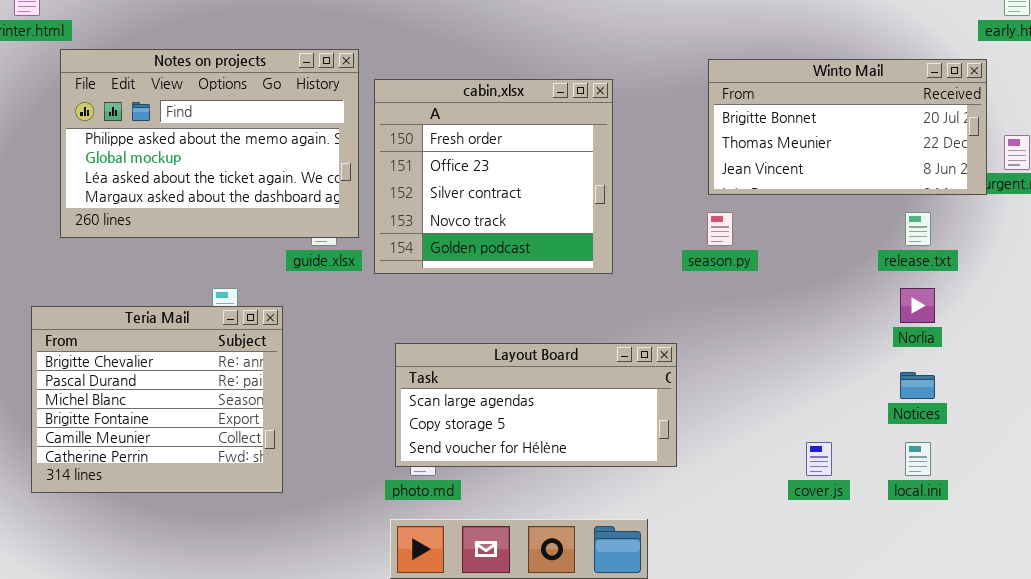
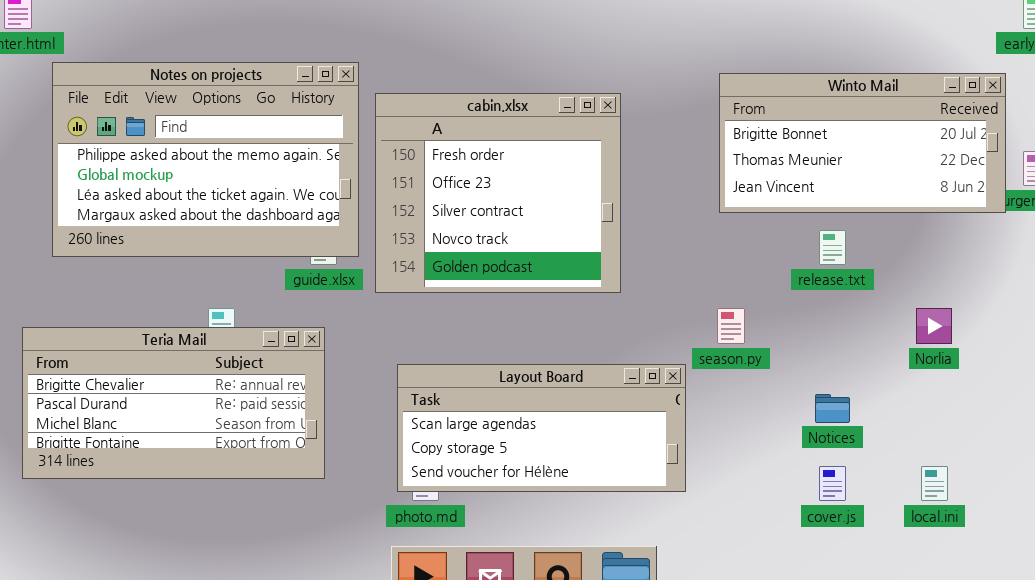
season.py: [707,212,733,246] -> [717,308,745,344], moved
release.txt: [905,212,931,246] -> [819,230,846,265], moved
Teria Mail: [31,306,283,493] -> [22,327,325,479], resized
Notices: [900,372,935,399] -> [815,394,850,423], moved

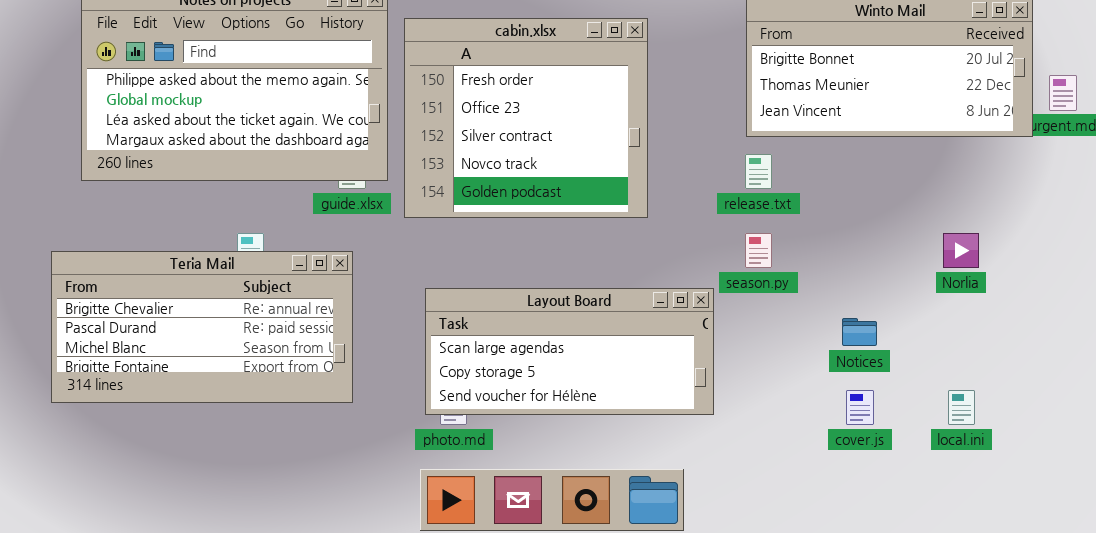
release.txt: [819,230,846,265] -> [745,154,772,189], moved

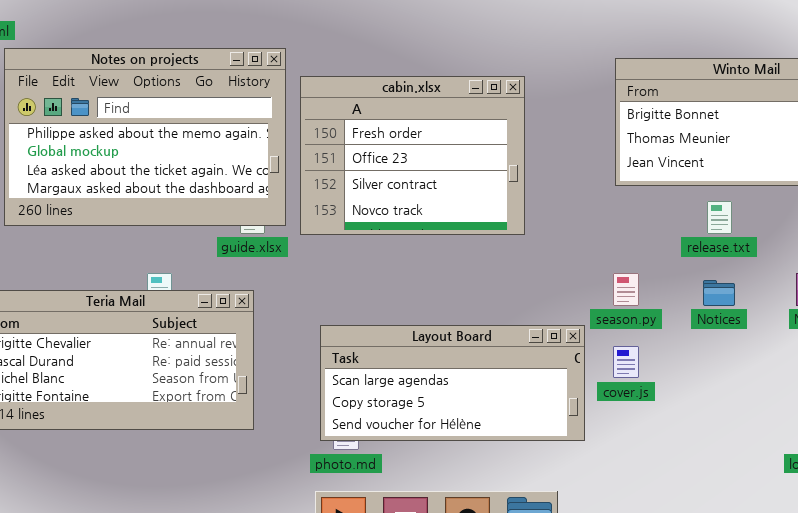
cabin.xlsx: [404,18,648,218] -> [300,76,525,235], resized
release.txt: [745,154,772,189] -> [707,201,732,234], moved
Notices: [842,318,877,346] -> [703,280,735,306], moved
cover.js: [846,390,874,425] -> [613,346,639,378], moved

